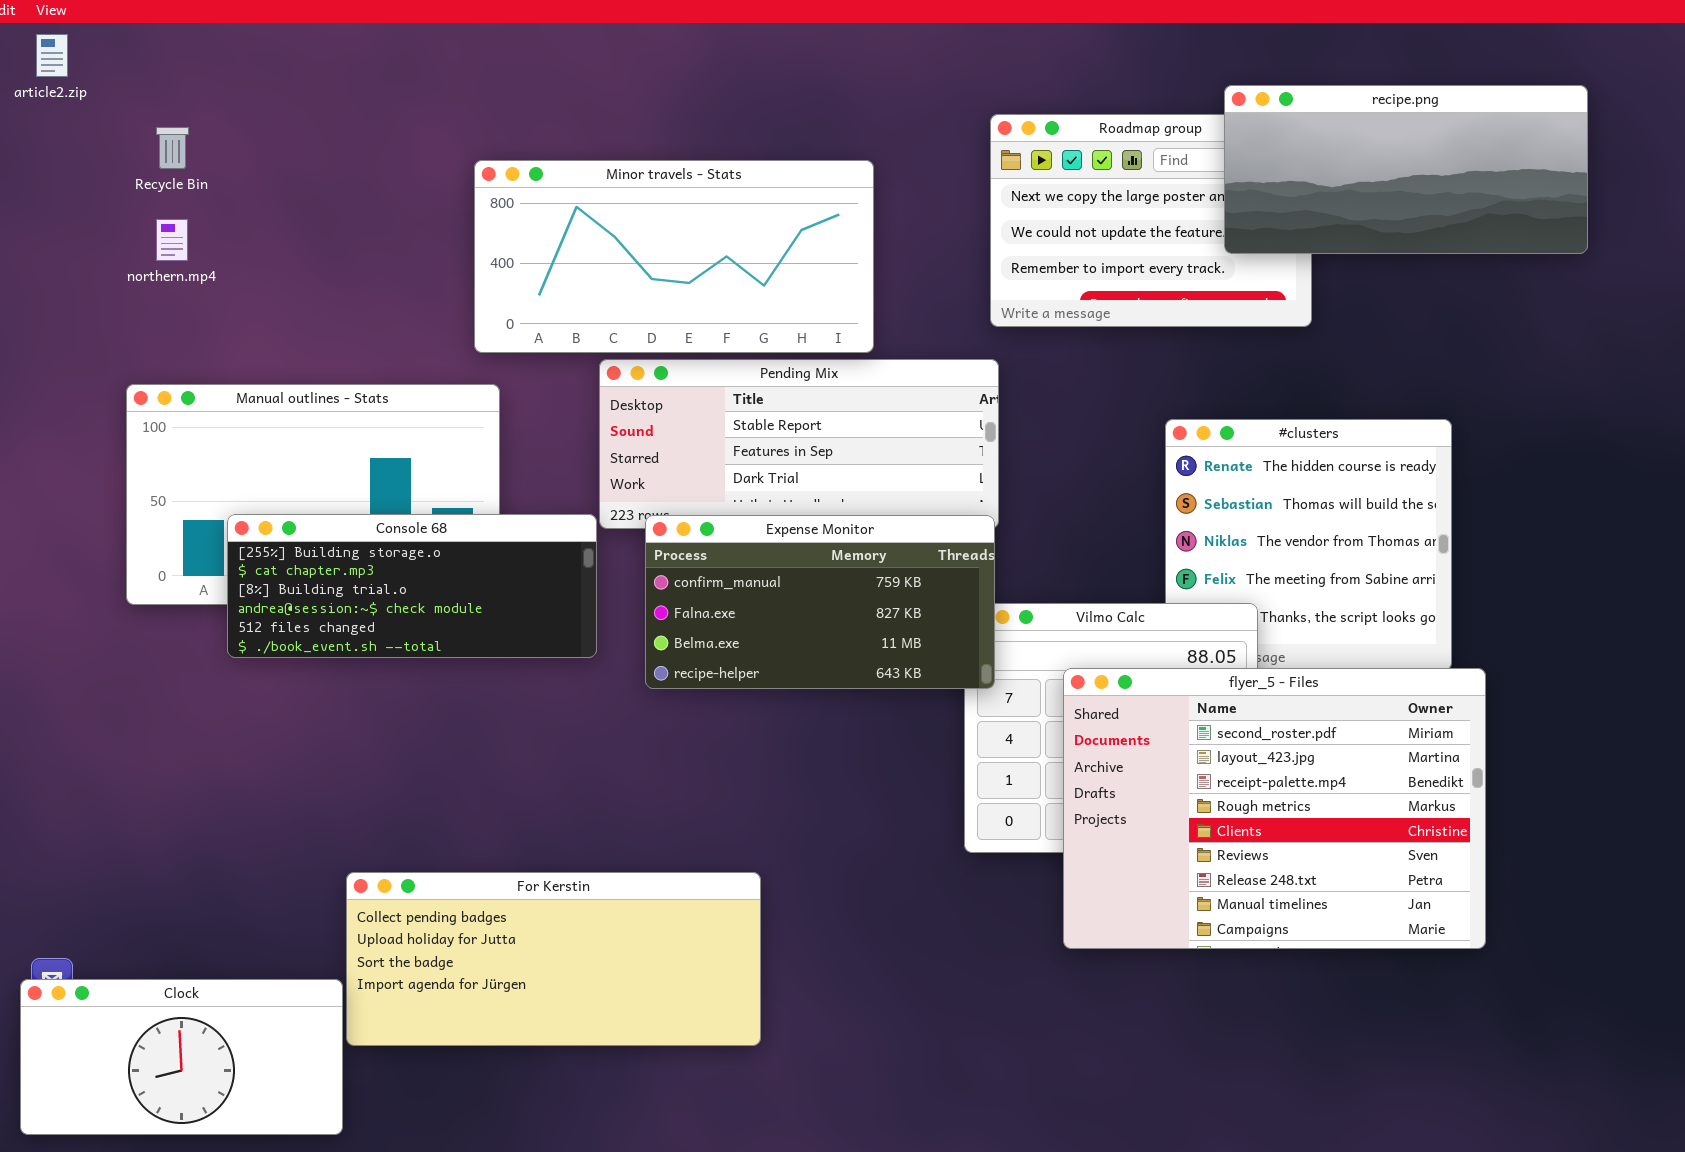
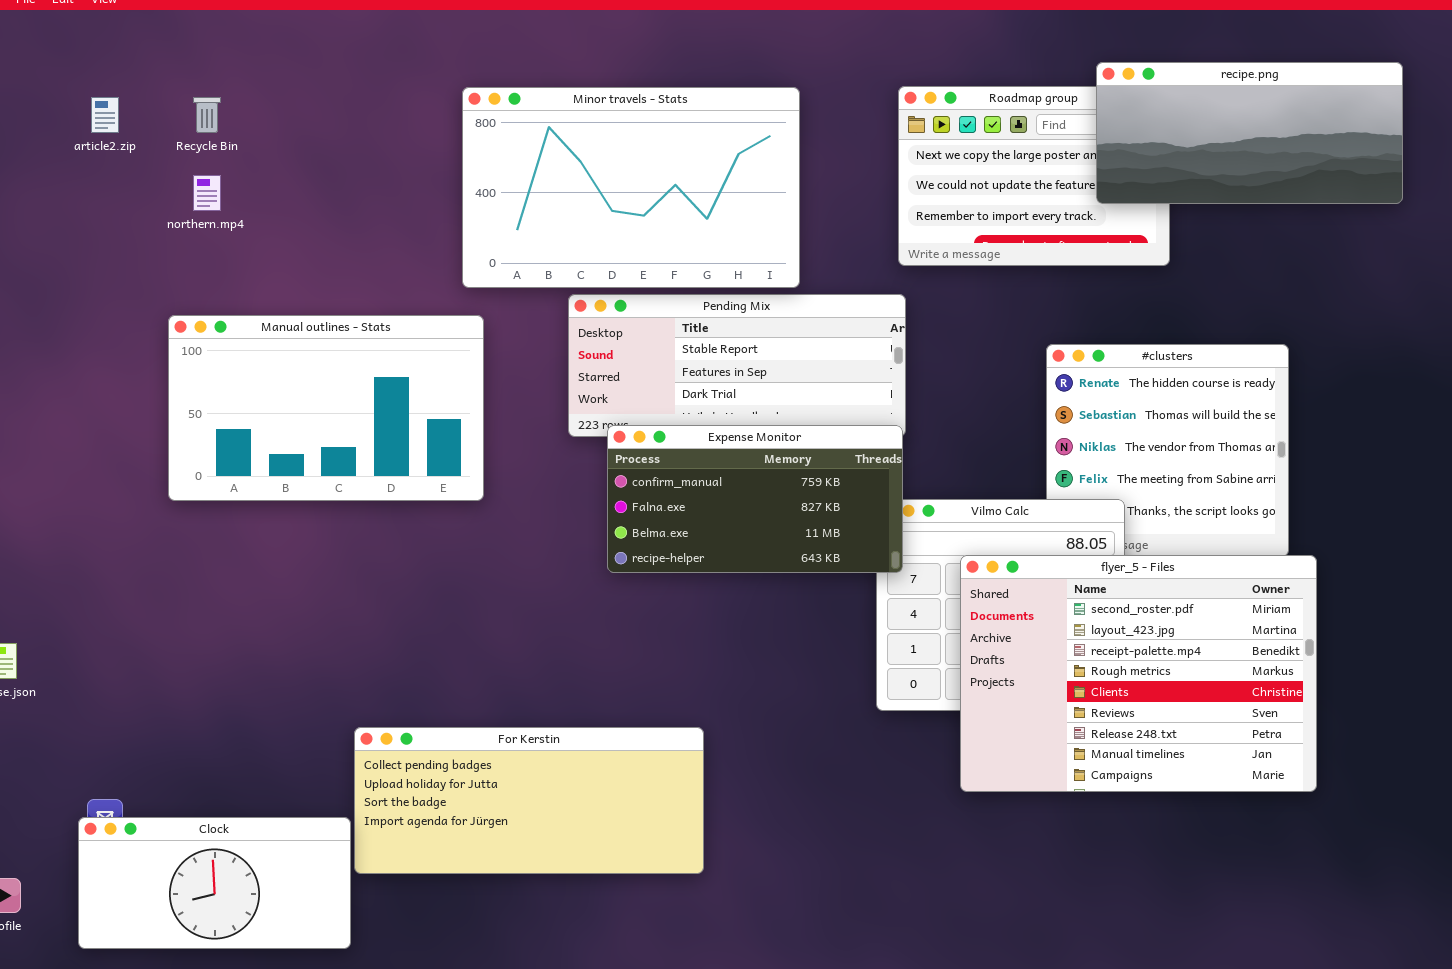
article2.zip: [36,34,68,77] -> [91,97,119,133], moved
Minor travels - Stats: [474,160,874,353] -> [462,87,800,288], resized
Console 68: [227,514,597,658] -> none, closed

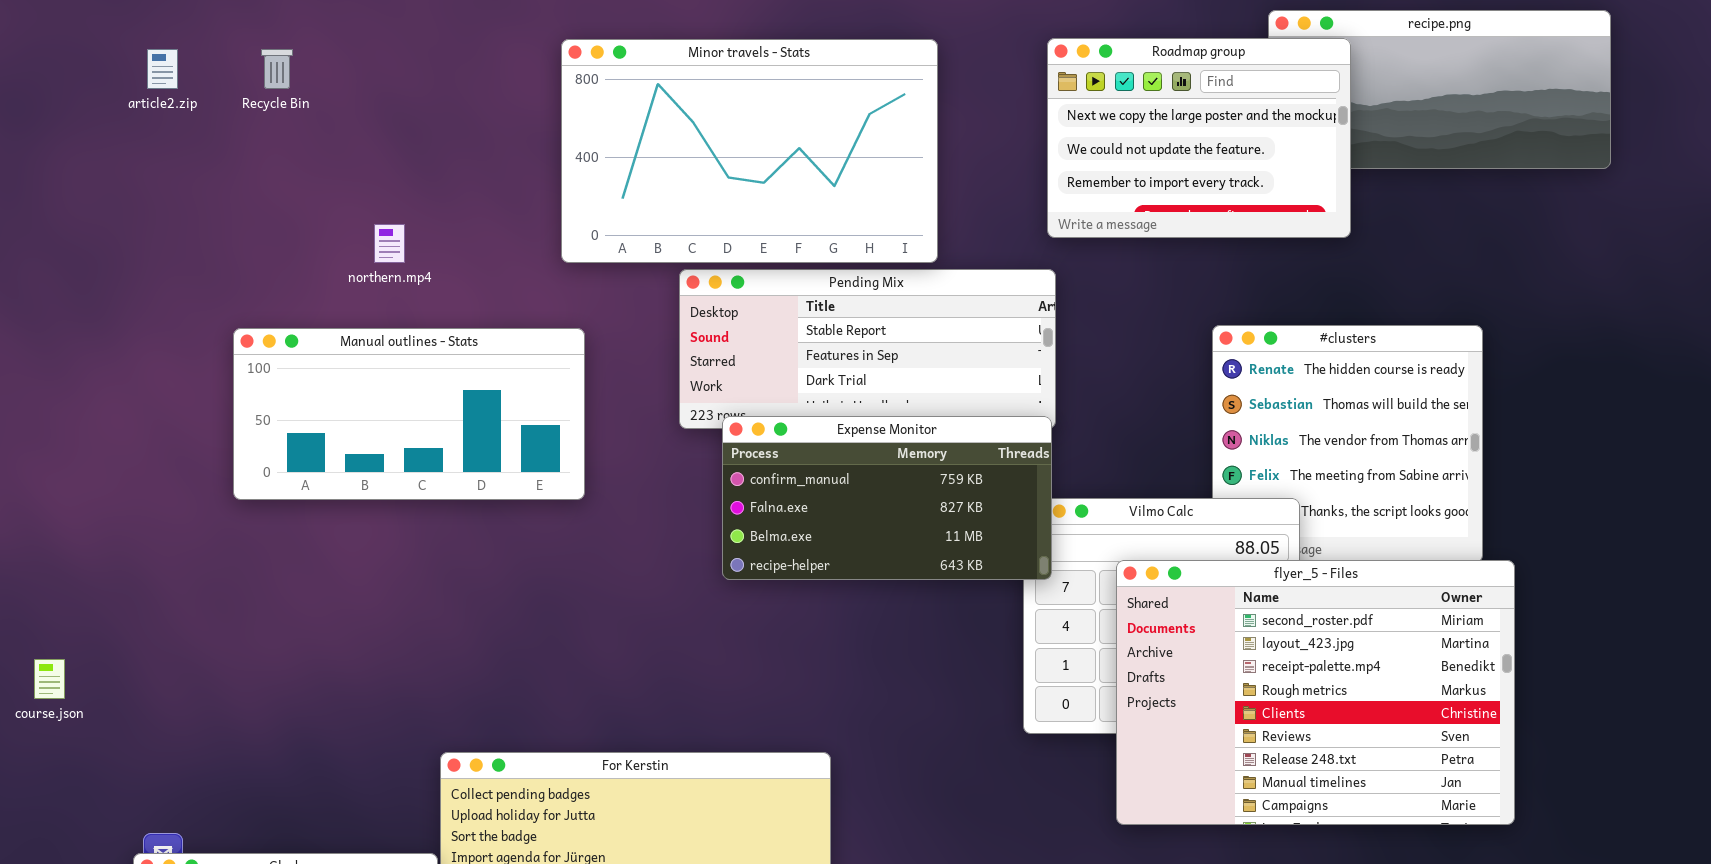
Roadmap group: [898,86,1170,266] -> [1047,38,1351,238], raised
northern.mp4: [193,175,221,211] -> [374,224,405,263], moved
Manual outlines - Stats: [168,315,484,501] -> [233,328,585,500], resized

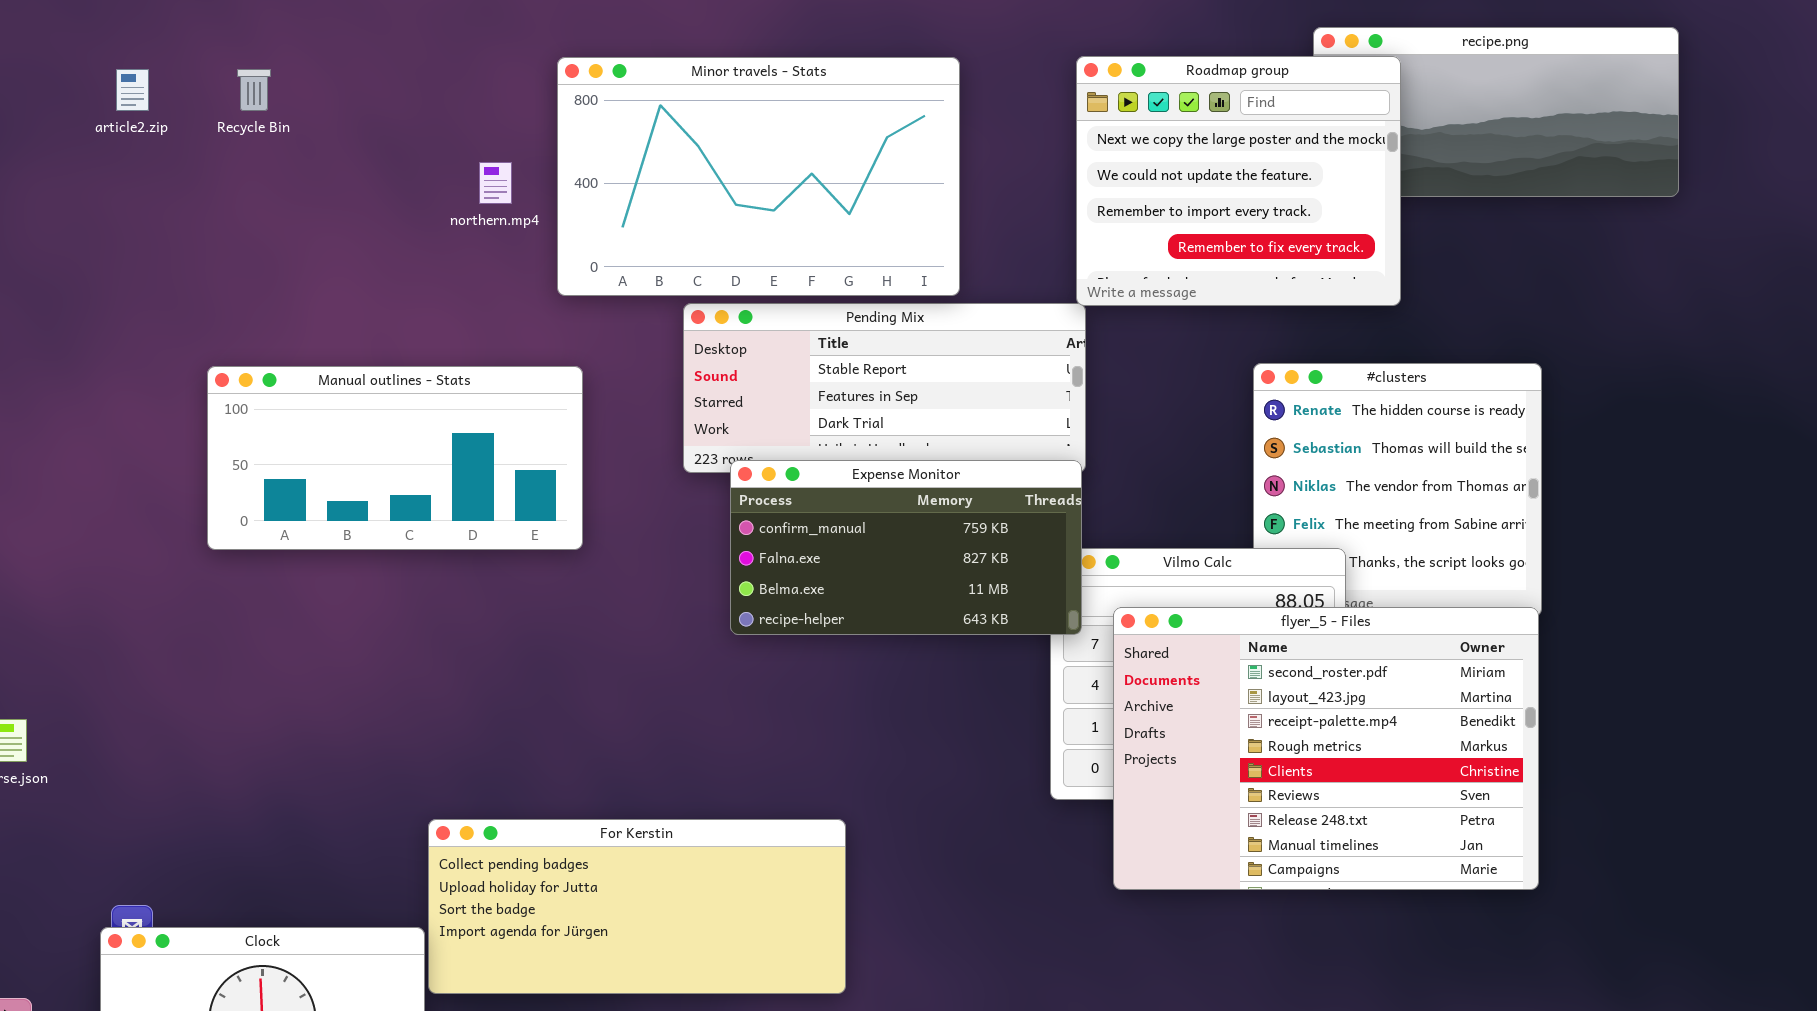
Roadmap group: [1047,38,1351,238] -> [1076,56,1401,306], resized
northern.mp4: [374,224,405,263] -> [479,162,512,204], moved
flyer_5 - Files: [1116,560,1515,825] -> [1113,607,1539,890], moved

